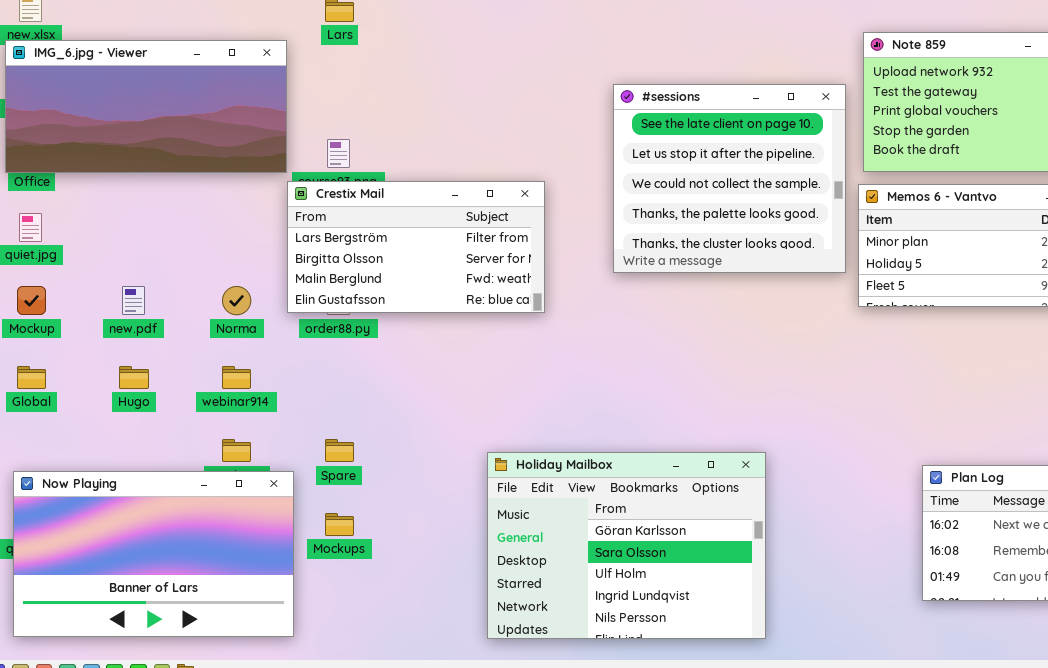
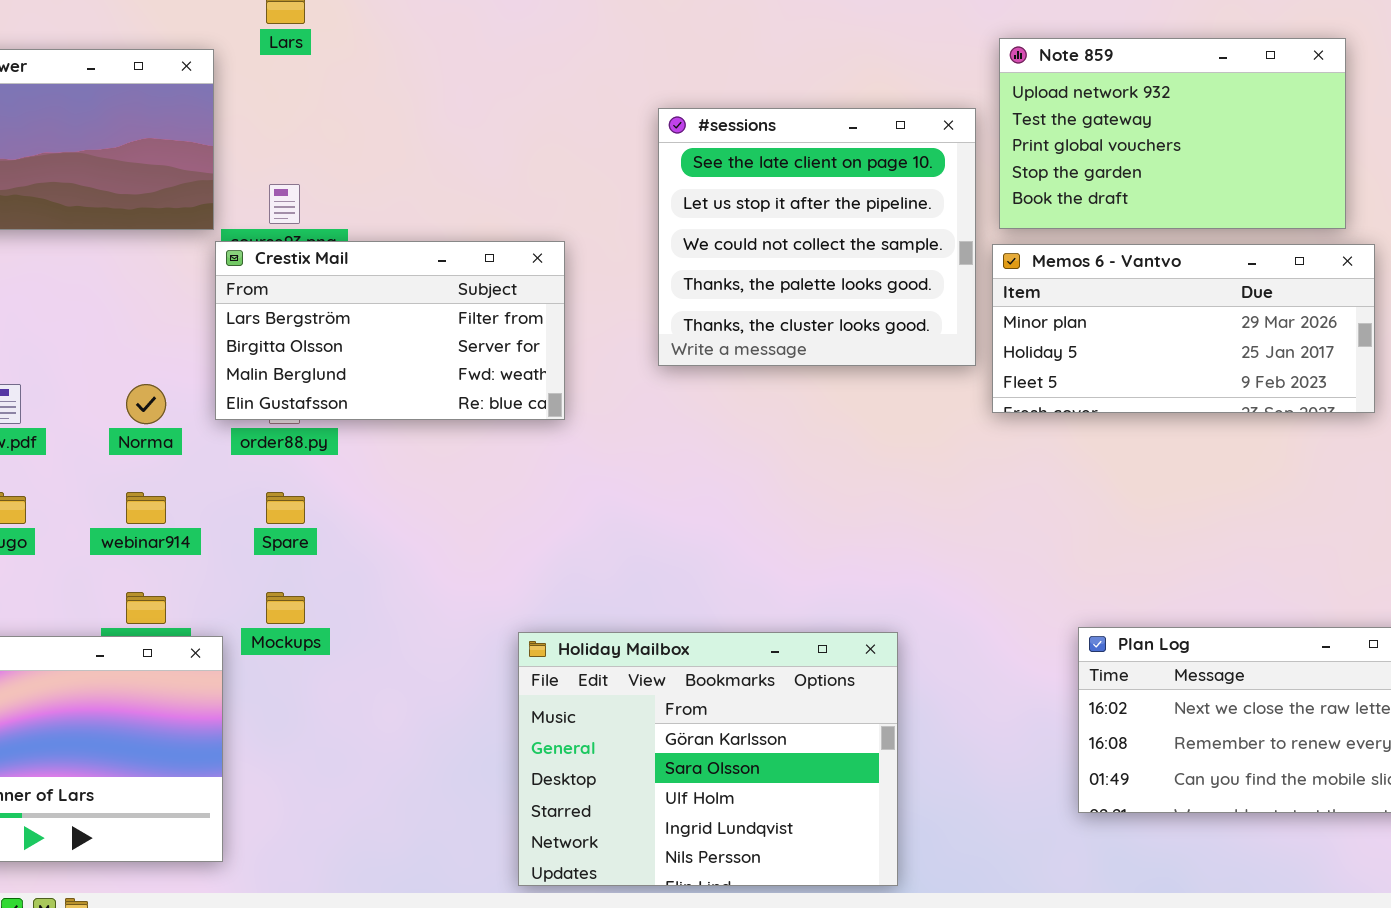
Spare: [325,439,354,462] -> [266,492,305,524], moved
Holiday Mailbox: [487,452,766,639] -> [518,632,898,886], moved
Mockups: [325,513,354,536] -> [266,592,305,624], moved

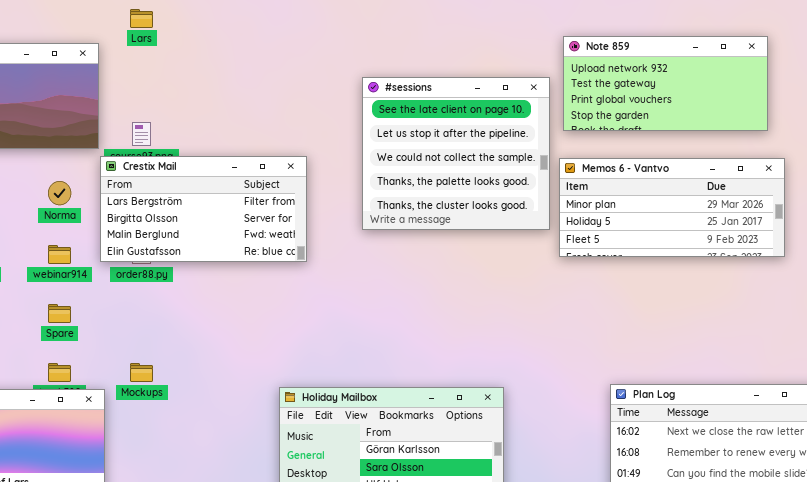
Note 859: [999,38,1346,229] -> [563,36,768,131], resized
Norma: [126,384,166,424] -> [48,181,71,205], moved
webinar914: [126,492,166,524] -> [48,245,71,264], moved
Spare: [266,492,305,524] -> [48,304,71,323], moved

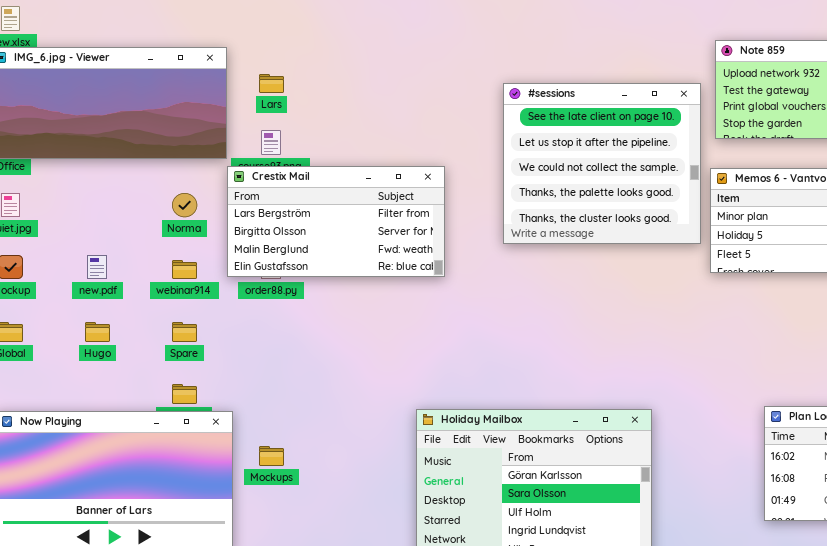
Lars: [130,9,153,28] -> [259,74,284,93], moved
Mockups: [130,363,153,382] -> [259,446,284,466], moved

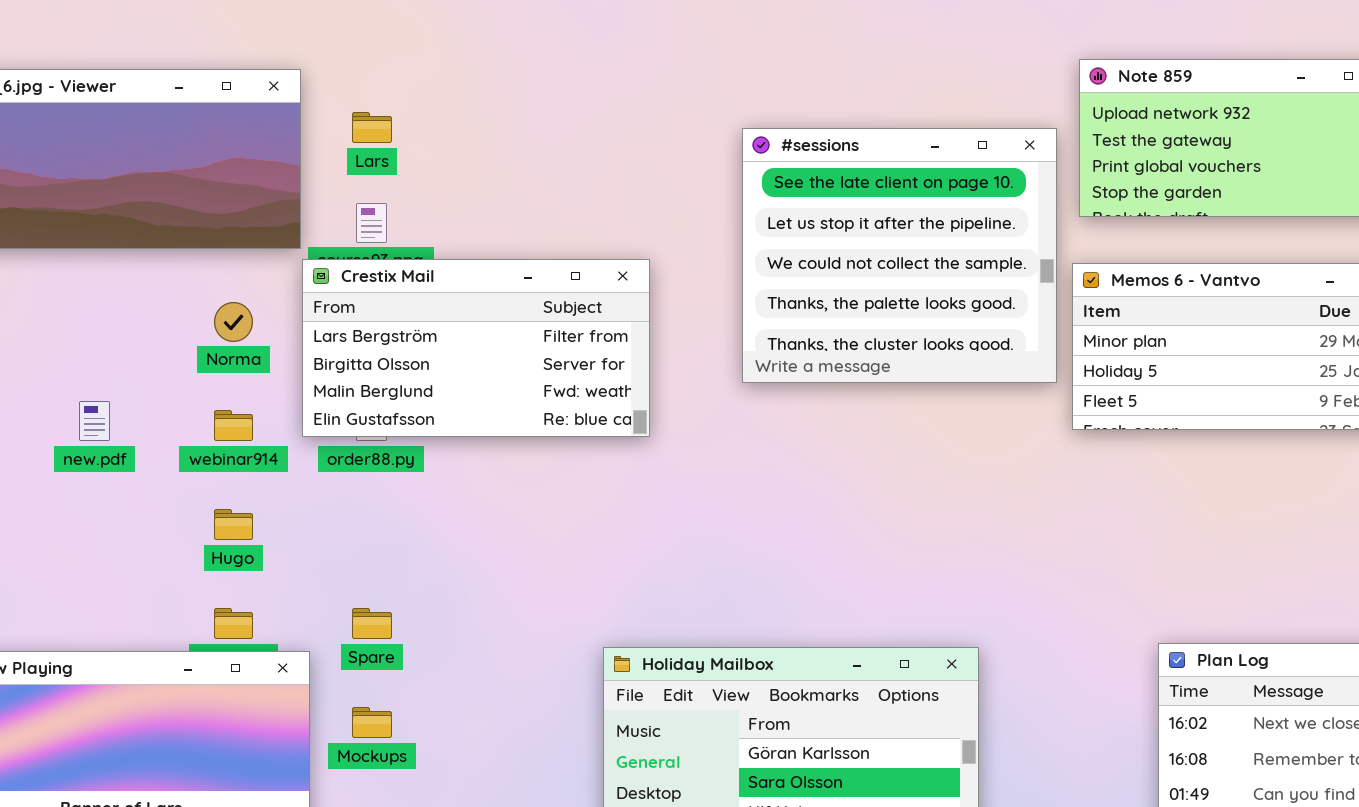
Hugo: [85,322,110,342] -> [214,509,253,540], moved
Spare: [172,322,197,342] -> [352,608,392,639], moved

